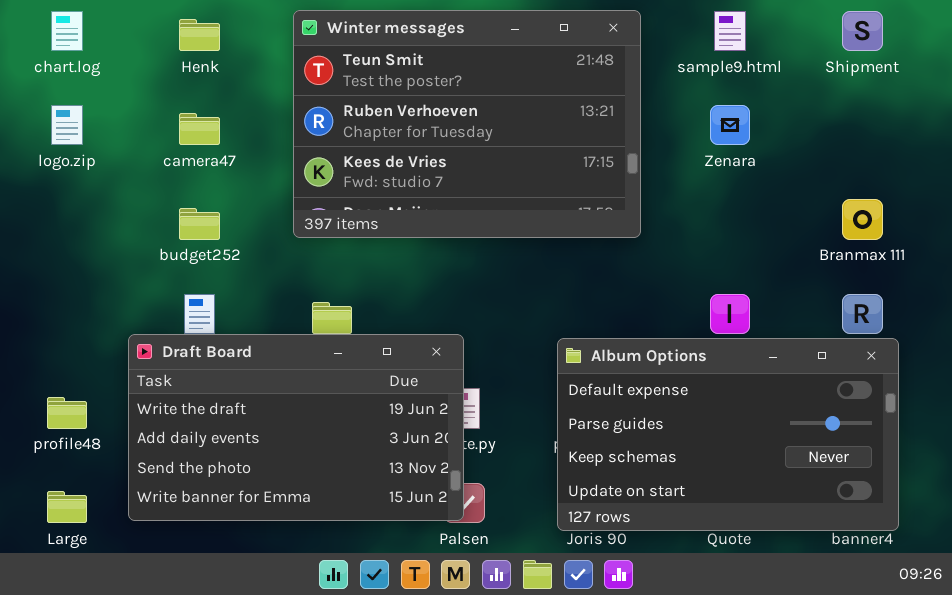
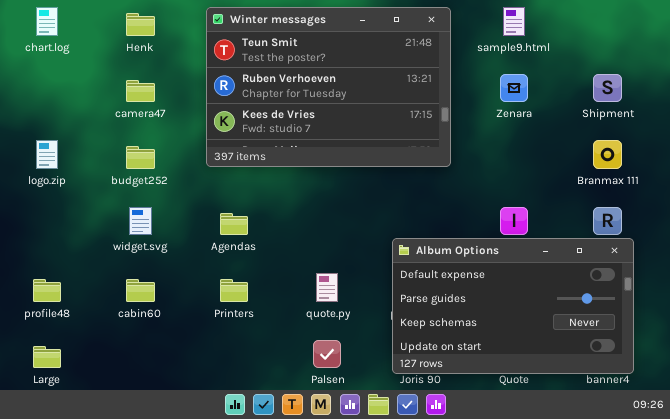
Shipment: [842,11,883,51] -> [593,74,622,102], moved
logo.zip: [51,105,83,145] -> [36,140,58,169], moved
Draft Board: [128,334,464,521] -> none, closed

